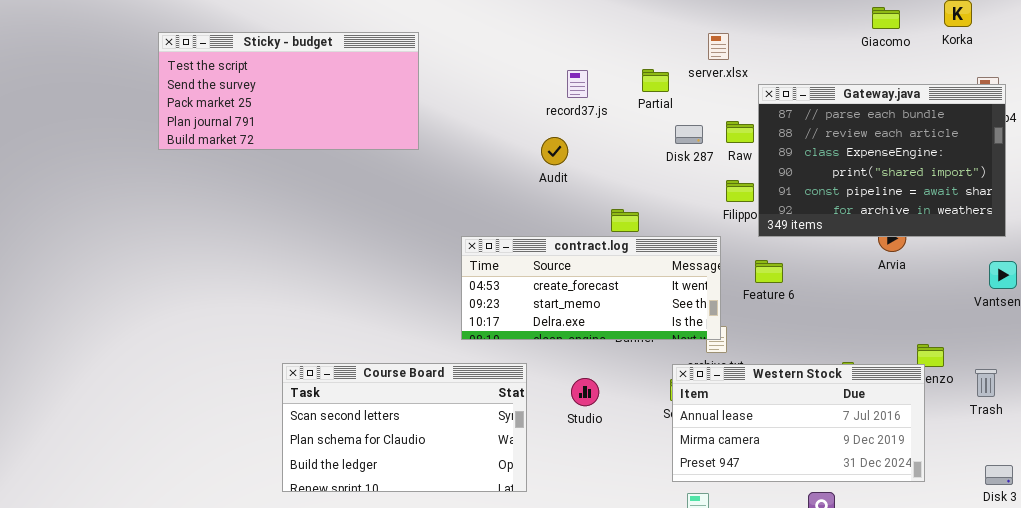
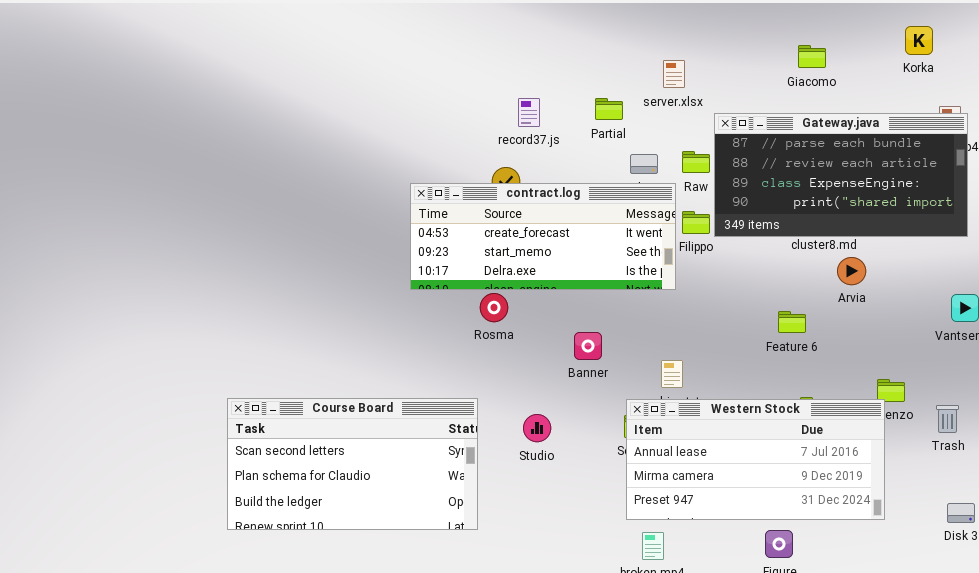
Giacomo: [872,7,900,29] -> [798,45,826,68], moved
Sticky - budget: [158,32,419,150] -> none, closed
Gateway.java: [758,84,1006,237] -> [714,113,968,237], resized
contract.log: [461,236,721,340] -> [410,183,676,290], moved
Feature 6: [755,260,783,283] -> [778,311,806,333], moved

